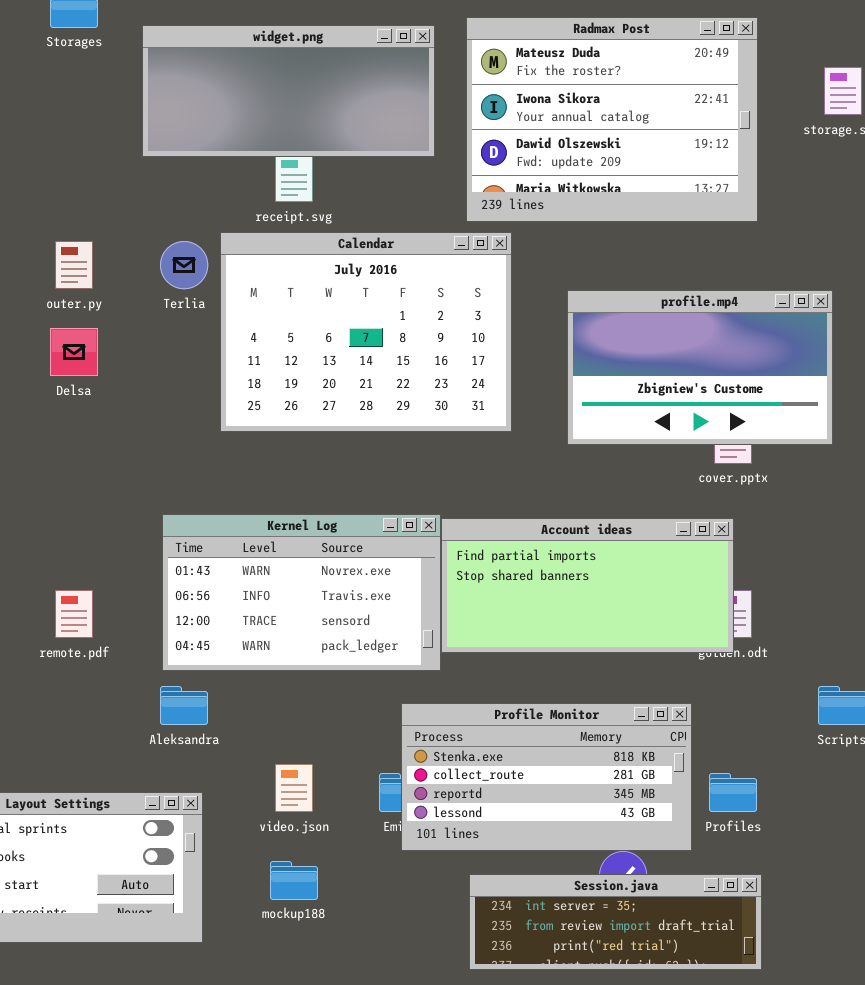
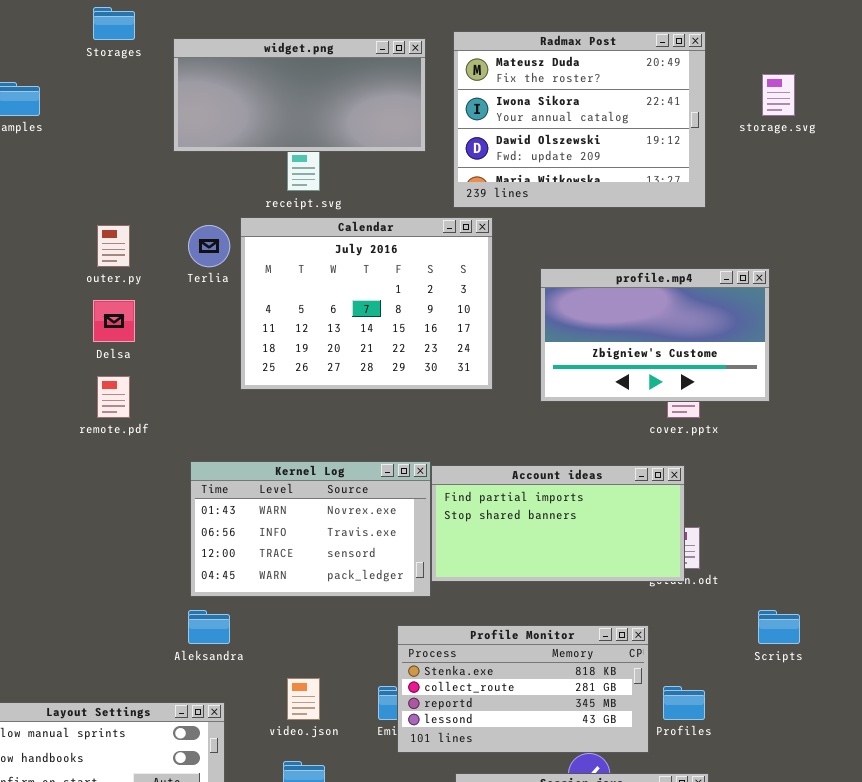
remote.pdf: [55,590,93,638] -> [97,376,130,418], moved

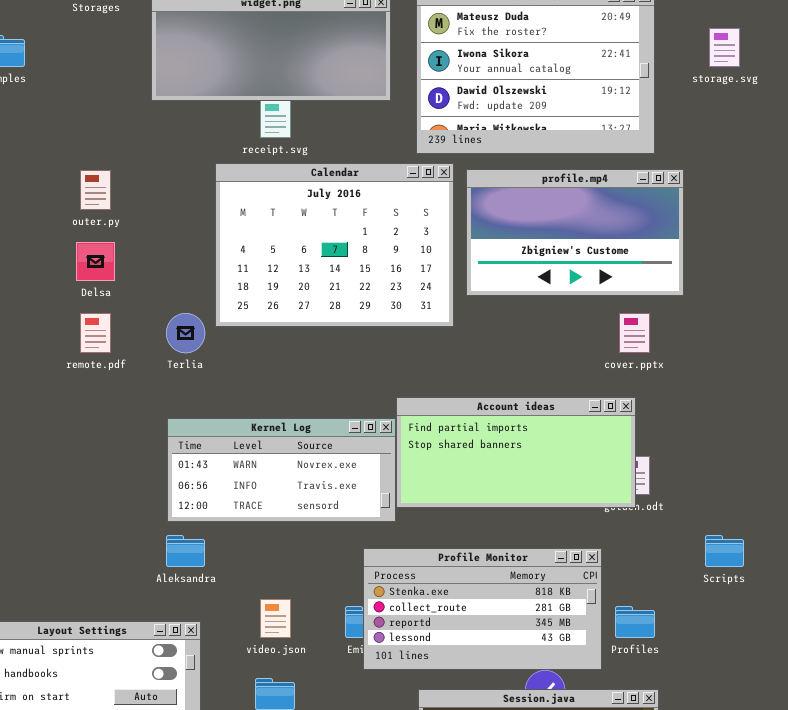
Terlia: [188,225,230,267] -> [166,313,205,353], moved
profile.mp4: [540,268,770,402] -> [466,169,684,296], moved
Kernel Log: [190,461,431,597] -> [167,418,396,522], resized

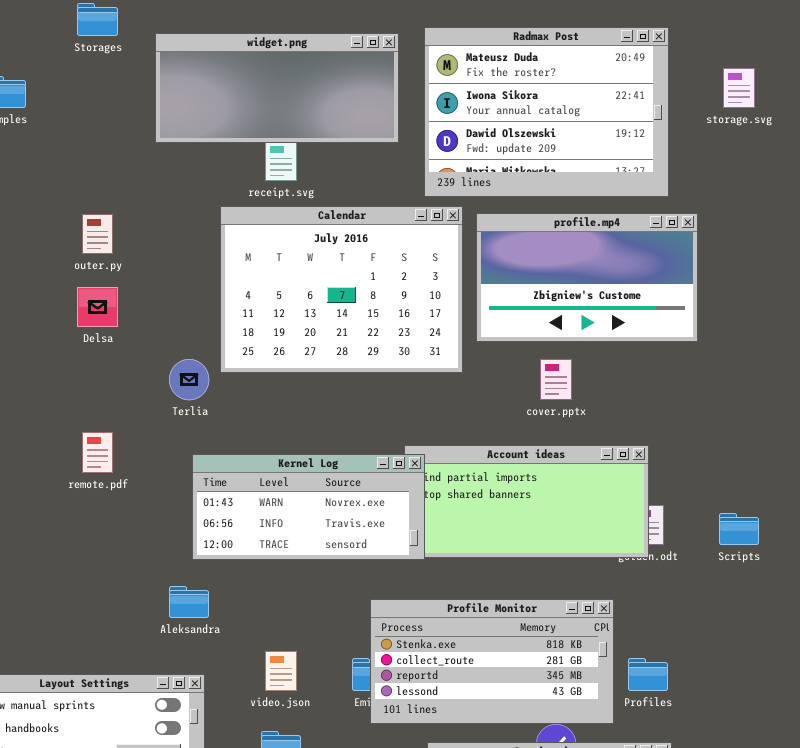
remote.pdf: [80,313,111,353] -> [82,432,113,473], moved
cover.pptx: [619,313,650,353] -> [540,359,572,400], moved
Kernel Log: [167,418,396,522] -> [192,454,425,560], moved
Scripts: [705,535,744,567] -> [719,513,759,545], moved

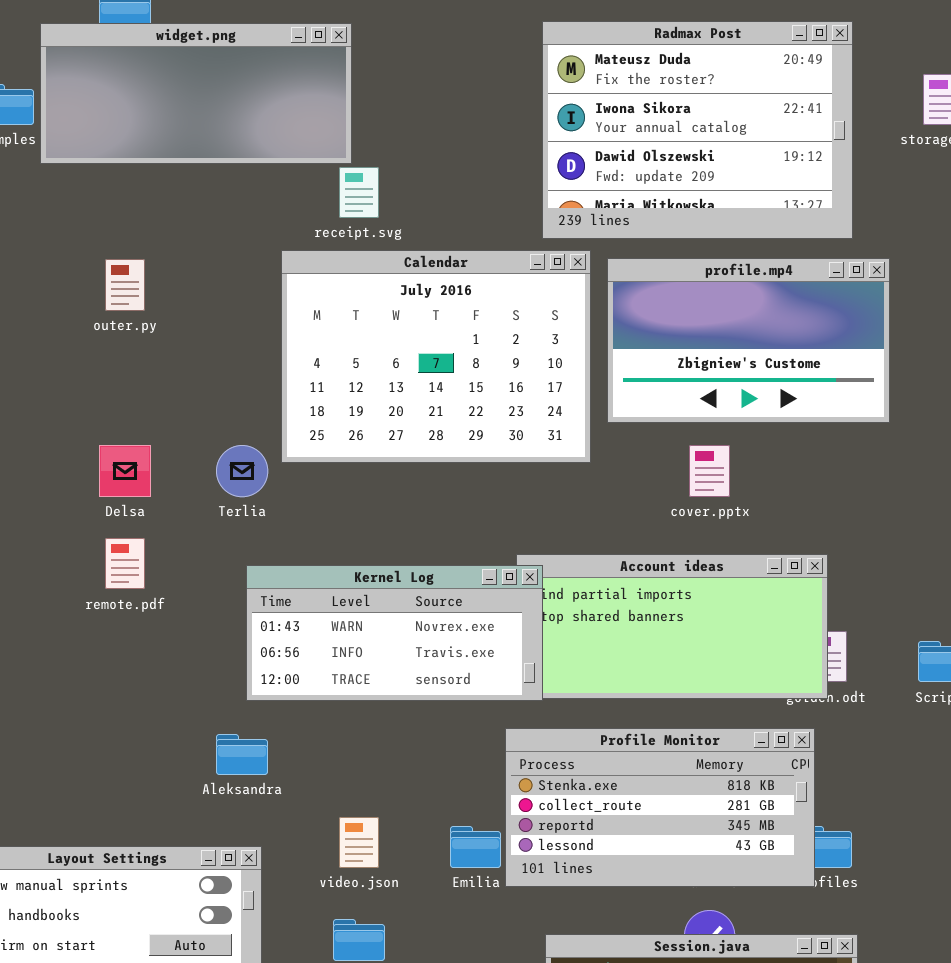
widget.png: [155,33,399,143] -> [40,23,352,164], moved
Delsa: [77,287,118,327] -> [99,445,151,497], moved
Profile Monitor: [370,599,614,724] -> [505,728,815,887], moved

